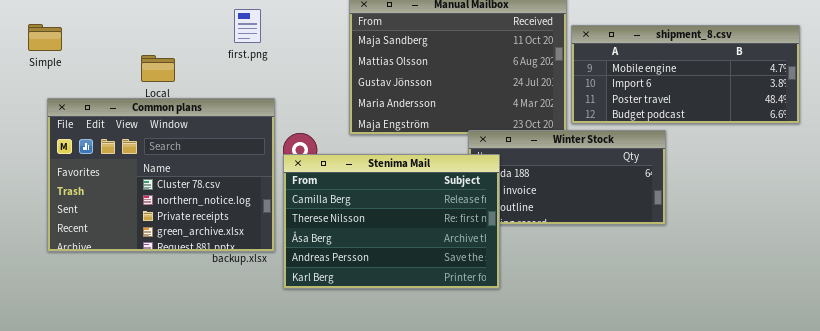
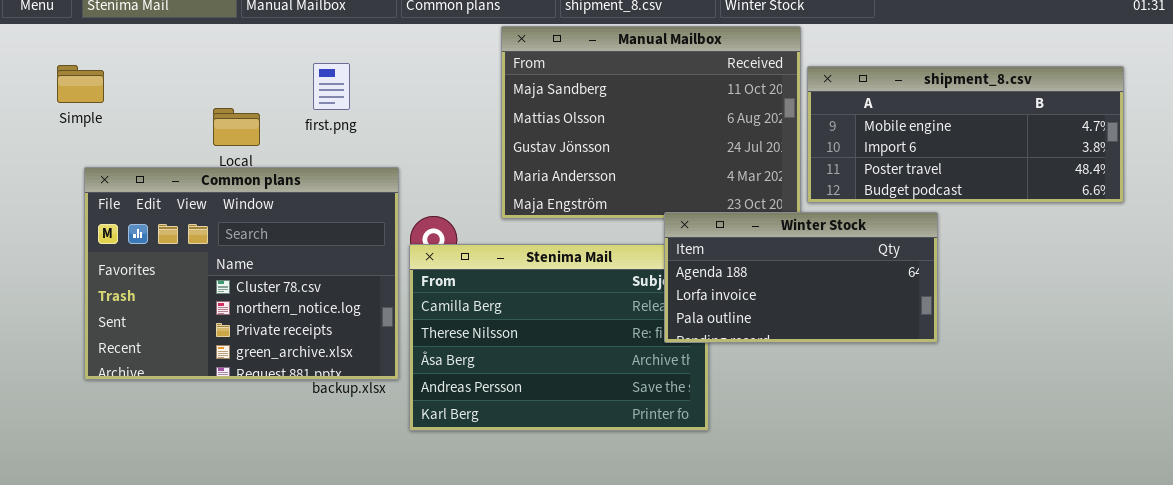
first.png: [234,9,261,43] -> [313,63,350,110], moved
Winter Stock: [468,130,666,225] -> [664,212,938,343], raised

